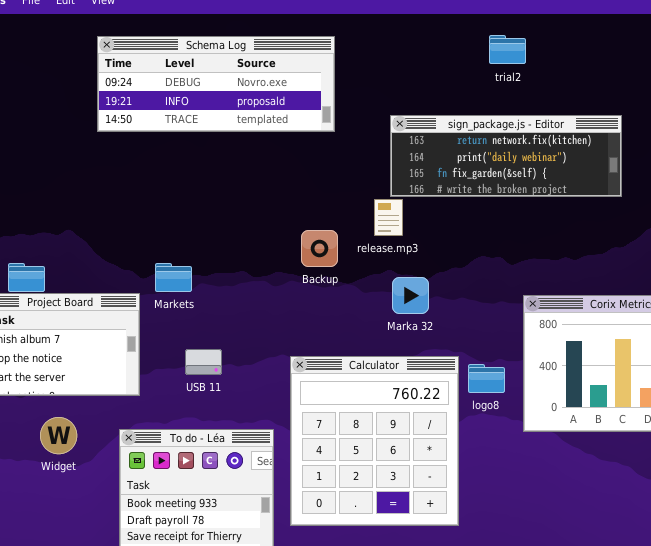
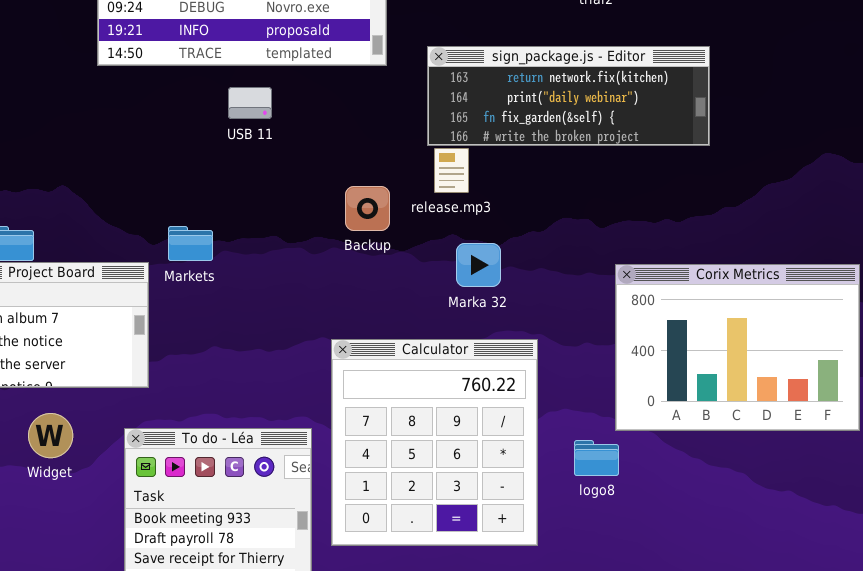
sign_package.js - Editor: [390,115,622,197] -> [427,46,710,146], moved
USB 11: [185,349,222,375] -> [228,87,272,119], moved
logo8: [468,364,505,393] -> [574,440,619,476], moved

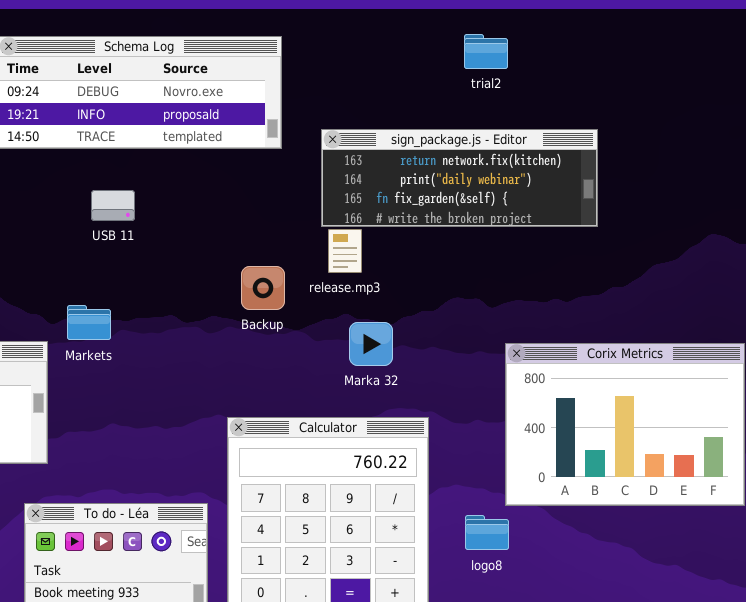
USB 11: [228,87,272,119] -> [91,190,135,221], moved

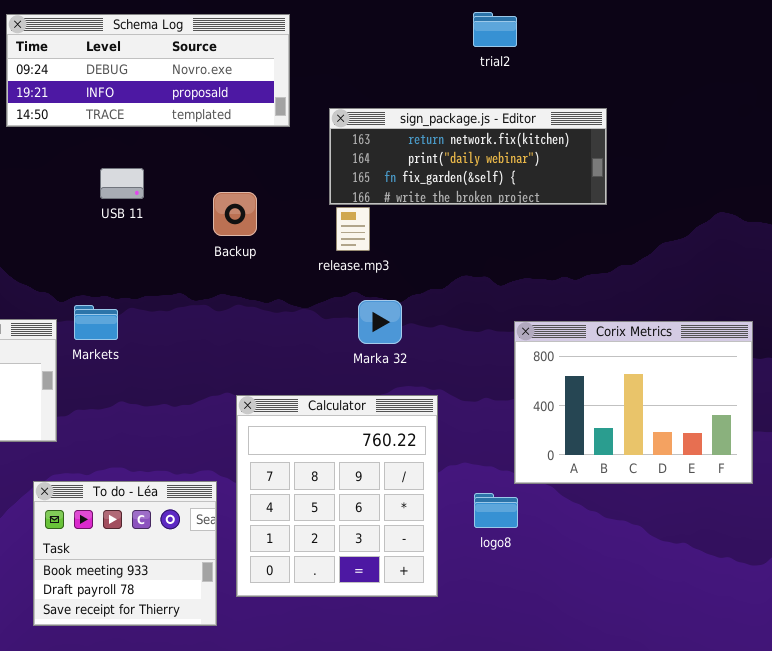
Backup: [241,266,285,310] -> [213,192,257,236], moved
Markets: [67,305,111,340] -> [74,305,118,340], moved

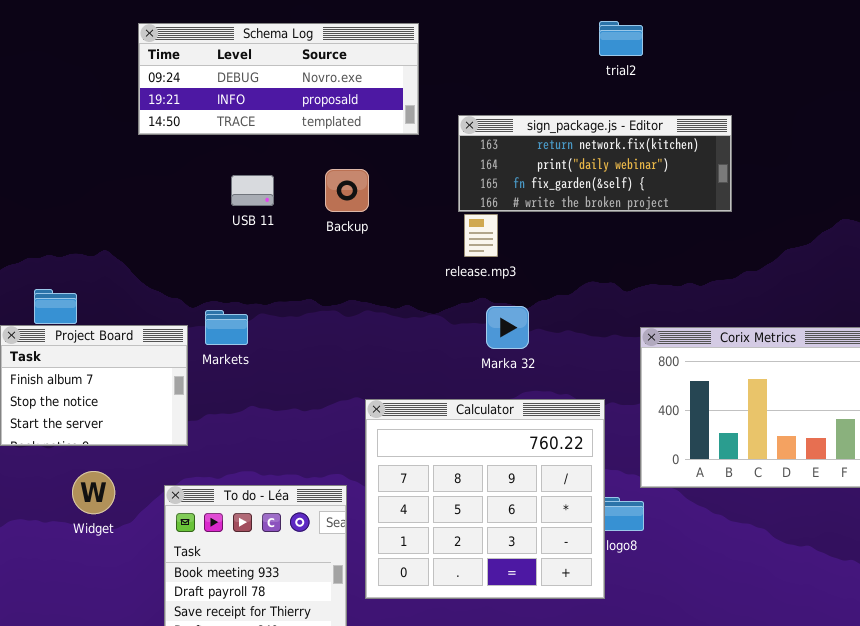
Backup: [213,192,257,236] -> [325,169,369,212], moved
Calculator: [236,395,438,597] -> [365,399,605,599], resized

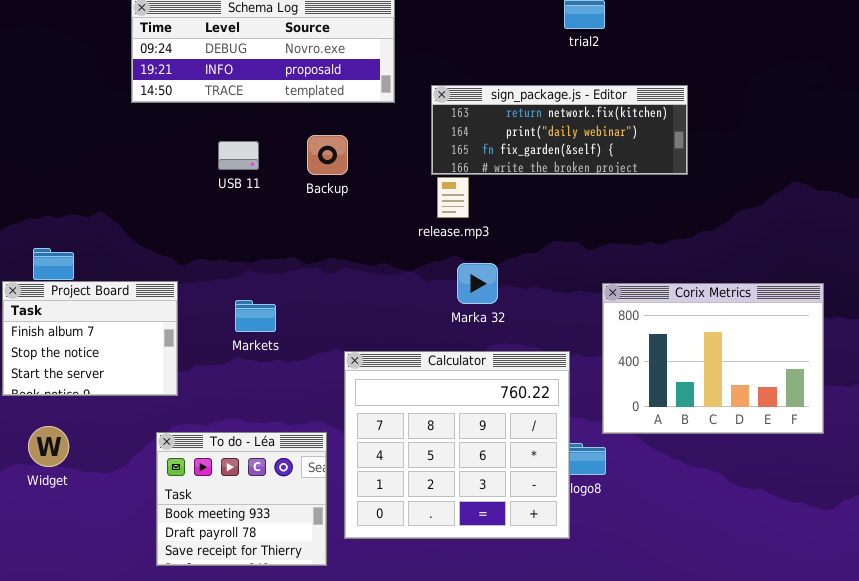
Markets: [205,310,248,345] -> [235,300,276,332], moved
Widget: [72,471,115,514] -> [28,426,69,467], moved

